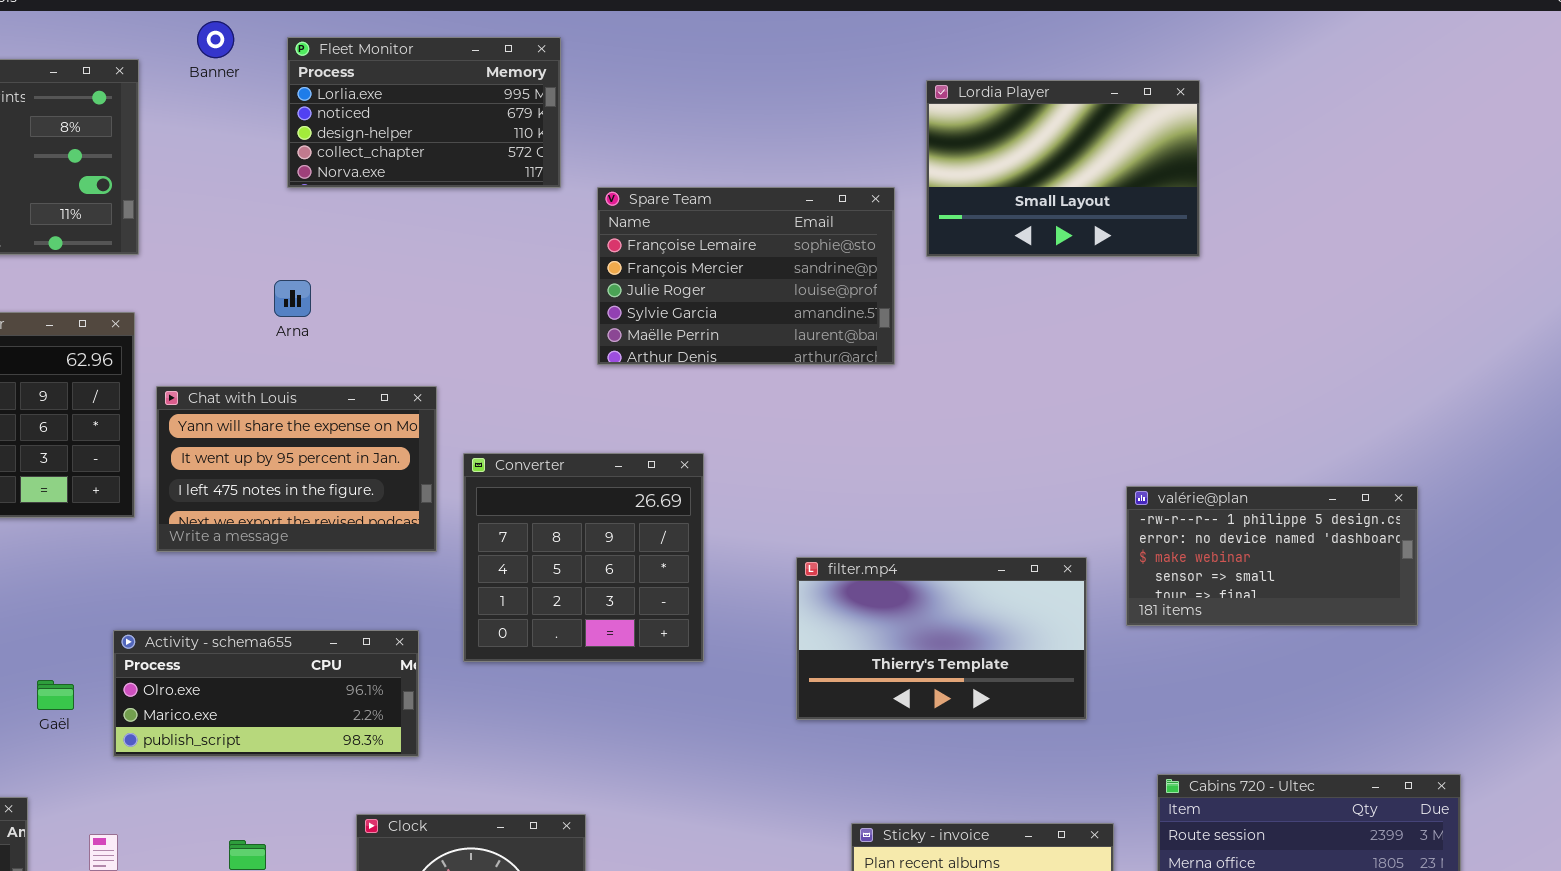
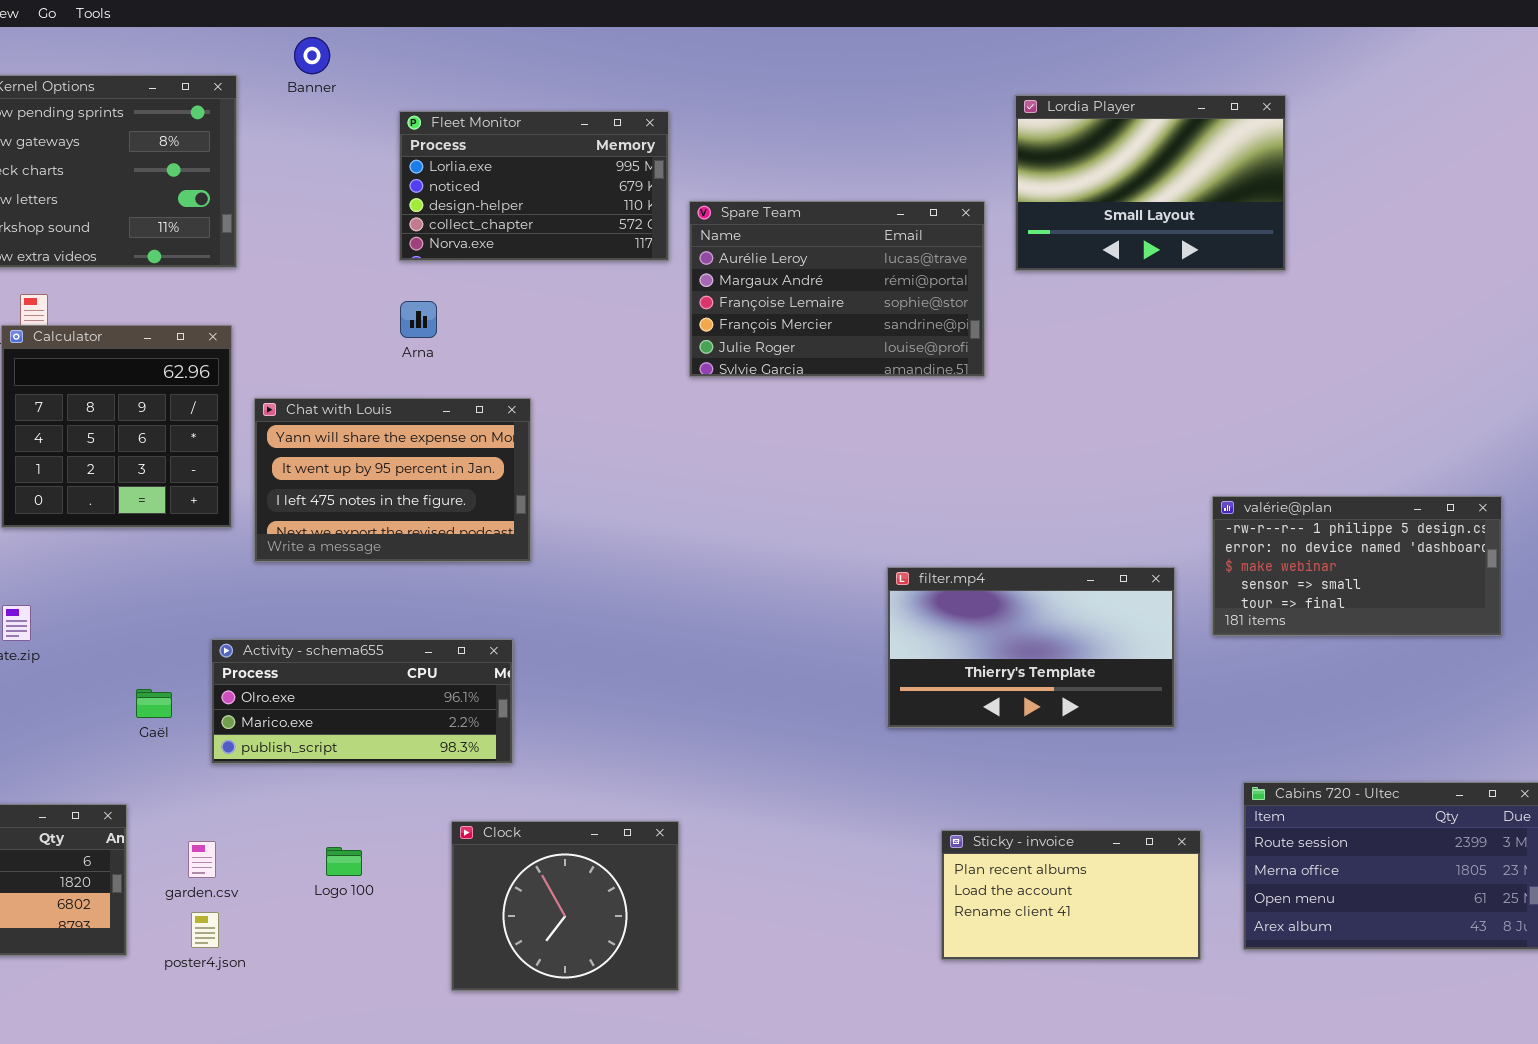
Fleet Monitor: [287,37,561,188] -> [399,111,669,261], moved
Spare Team: [597,187,895,365] -> [689,201,985,377], scrolled up 2 rows
Arna: [274,280,311,317] -> [400,301,437,338], moved
Converter: [463,453,704,662] -> none, closed

